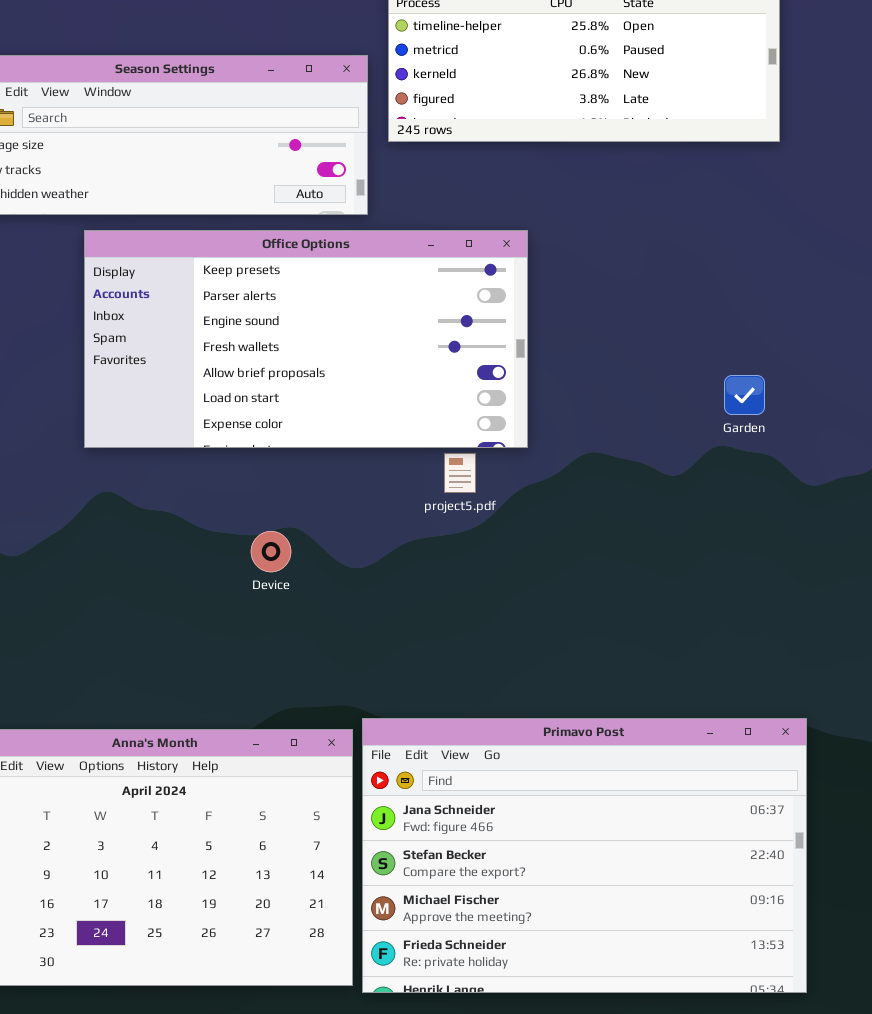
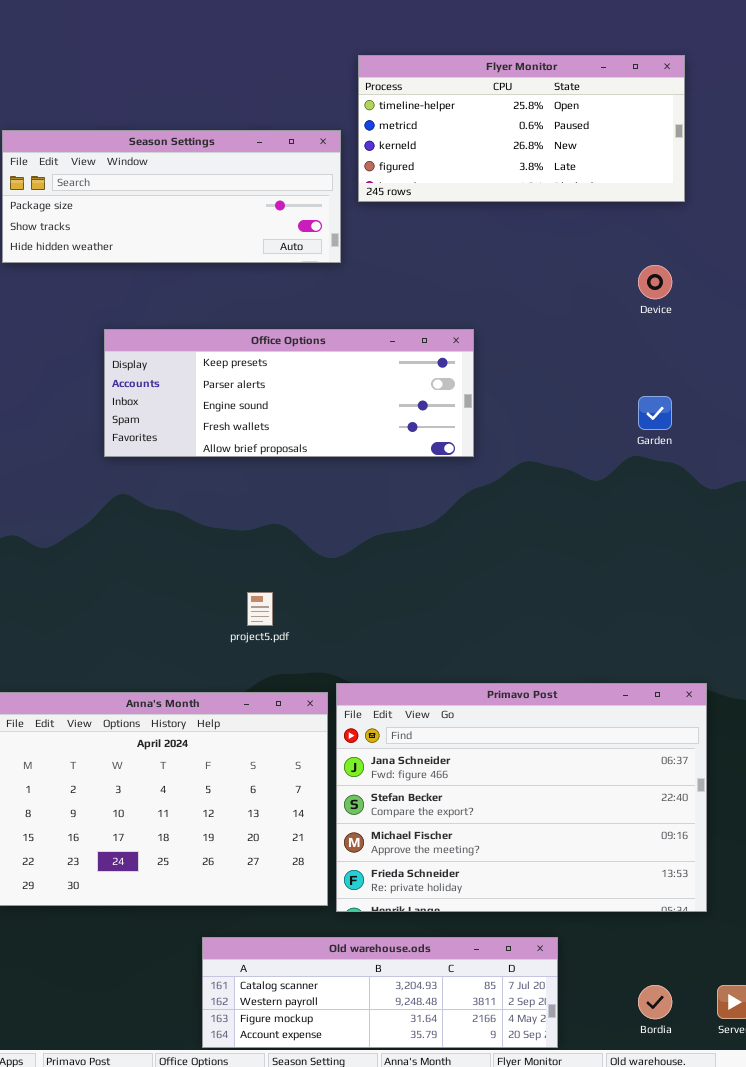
Office Options: [84,230,528,448] -> [104,329,474,457], resized
project5.pdf: [444,453,476,493] -> [247,592,273,626], moved
Device: [251,531,291,572] -> [638,265,672,299], moved

